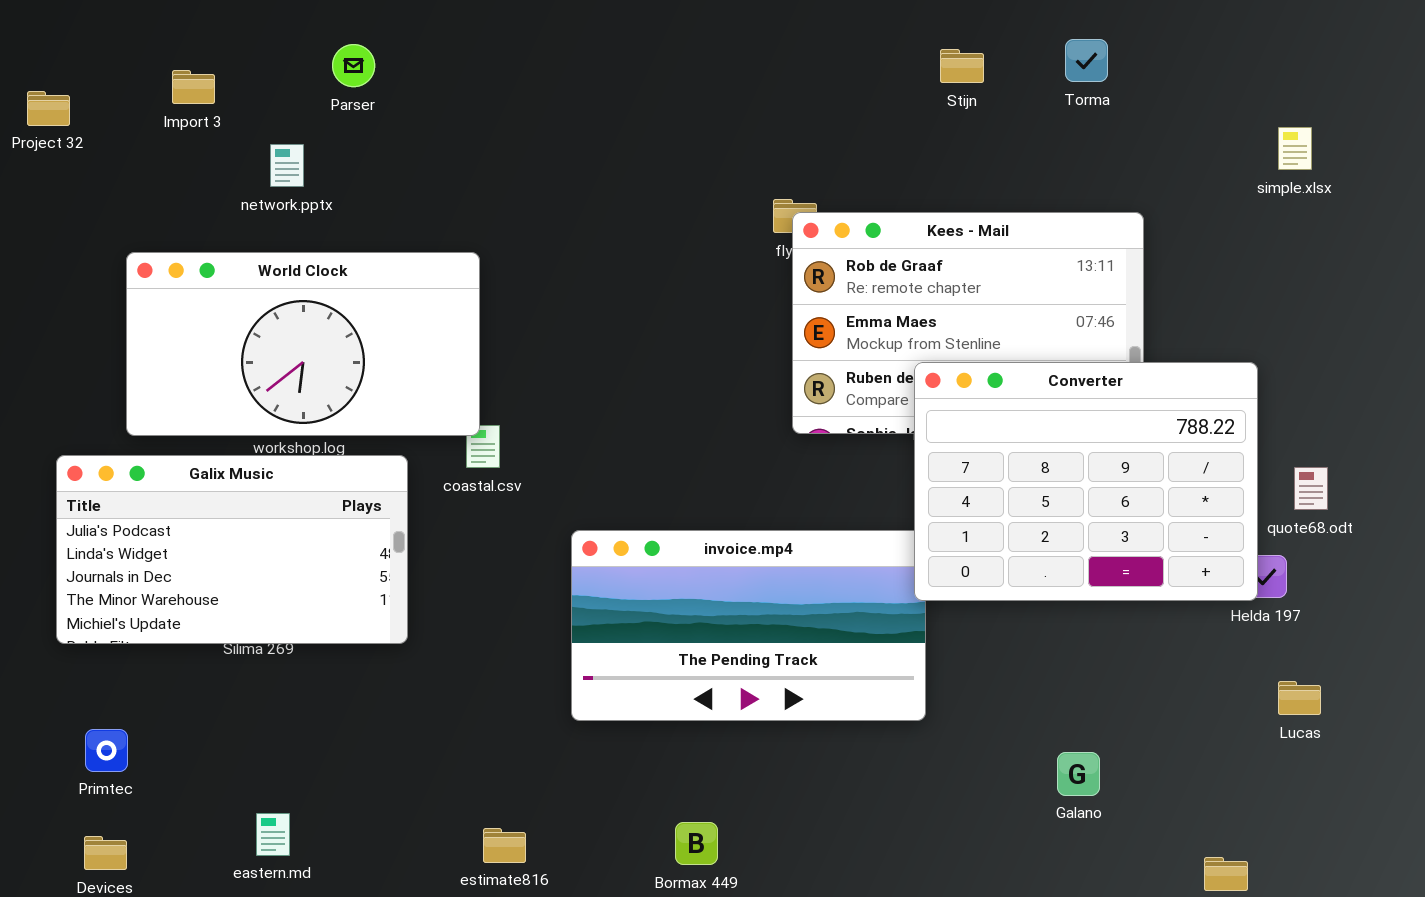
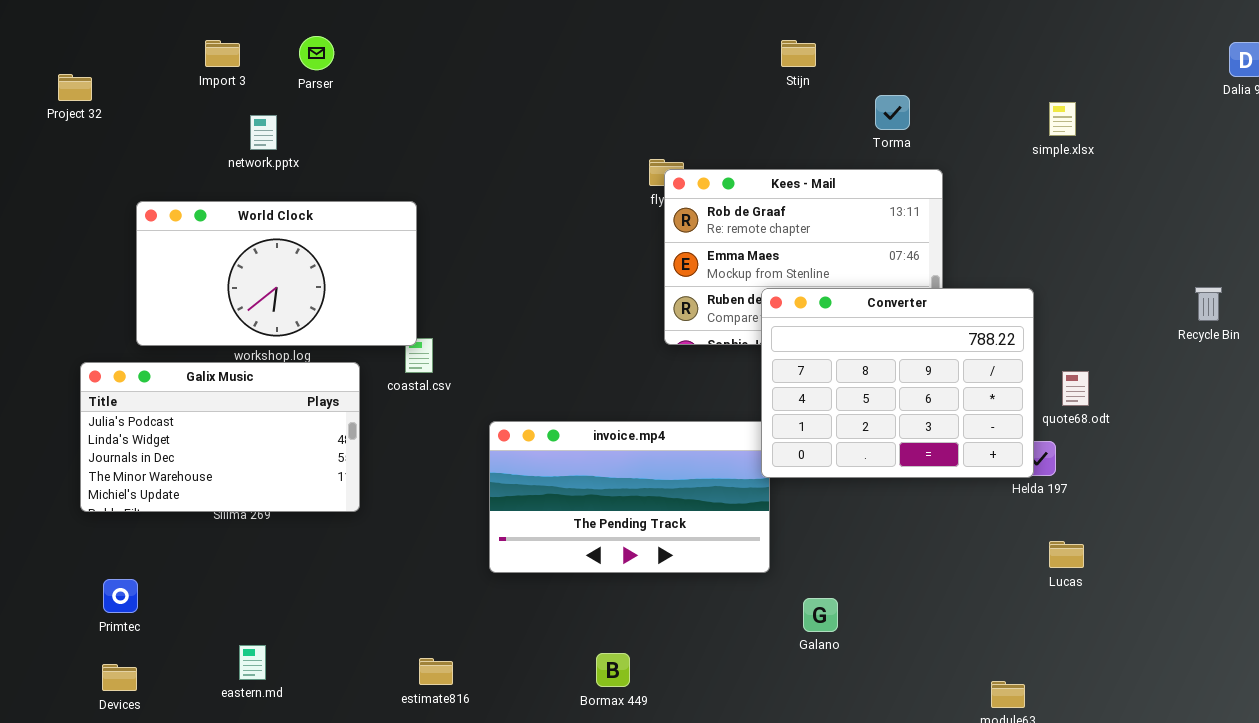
Torma: [1065,39,1108,82] -> [875,95,910,130], moved
Import 3: [172,70,215,104] -> [205,40,240,67], moved
Galano: [1057,752,1100,796] -> [803,598,838,632], moved
Bormax 449: [675,822,718,865] -> [596,653,630,687], moved

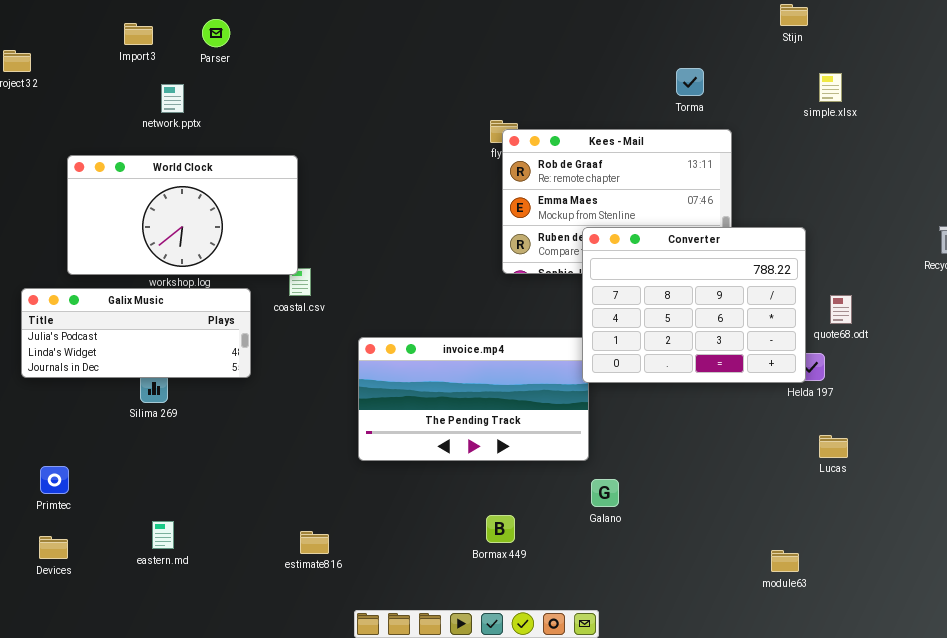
Stijn: [781,40,816,67] -> [780,4,808,26], moved
Galix Music: [80,362,360,512] -> [21,288,251,378], resized
Galano: [803,598,838,632] -> [591,479,619,507], moved
Bormax 449: [596,653,630,687] -> [486,515,515,543], moved

